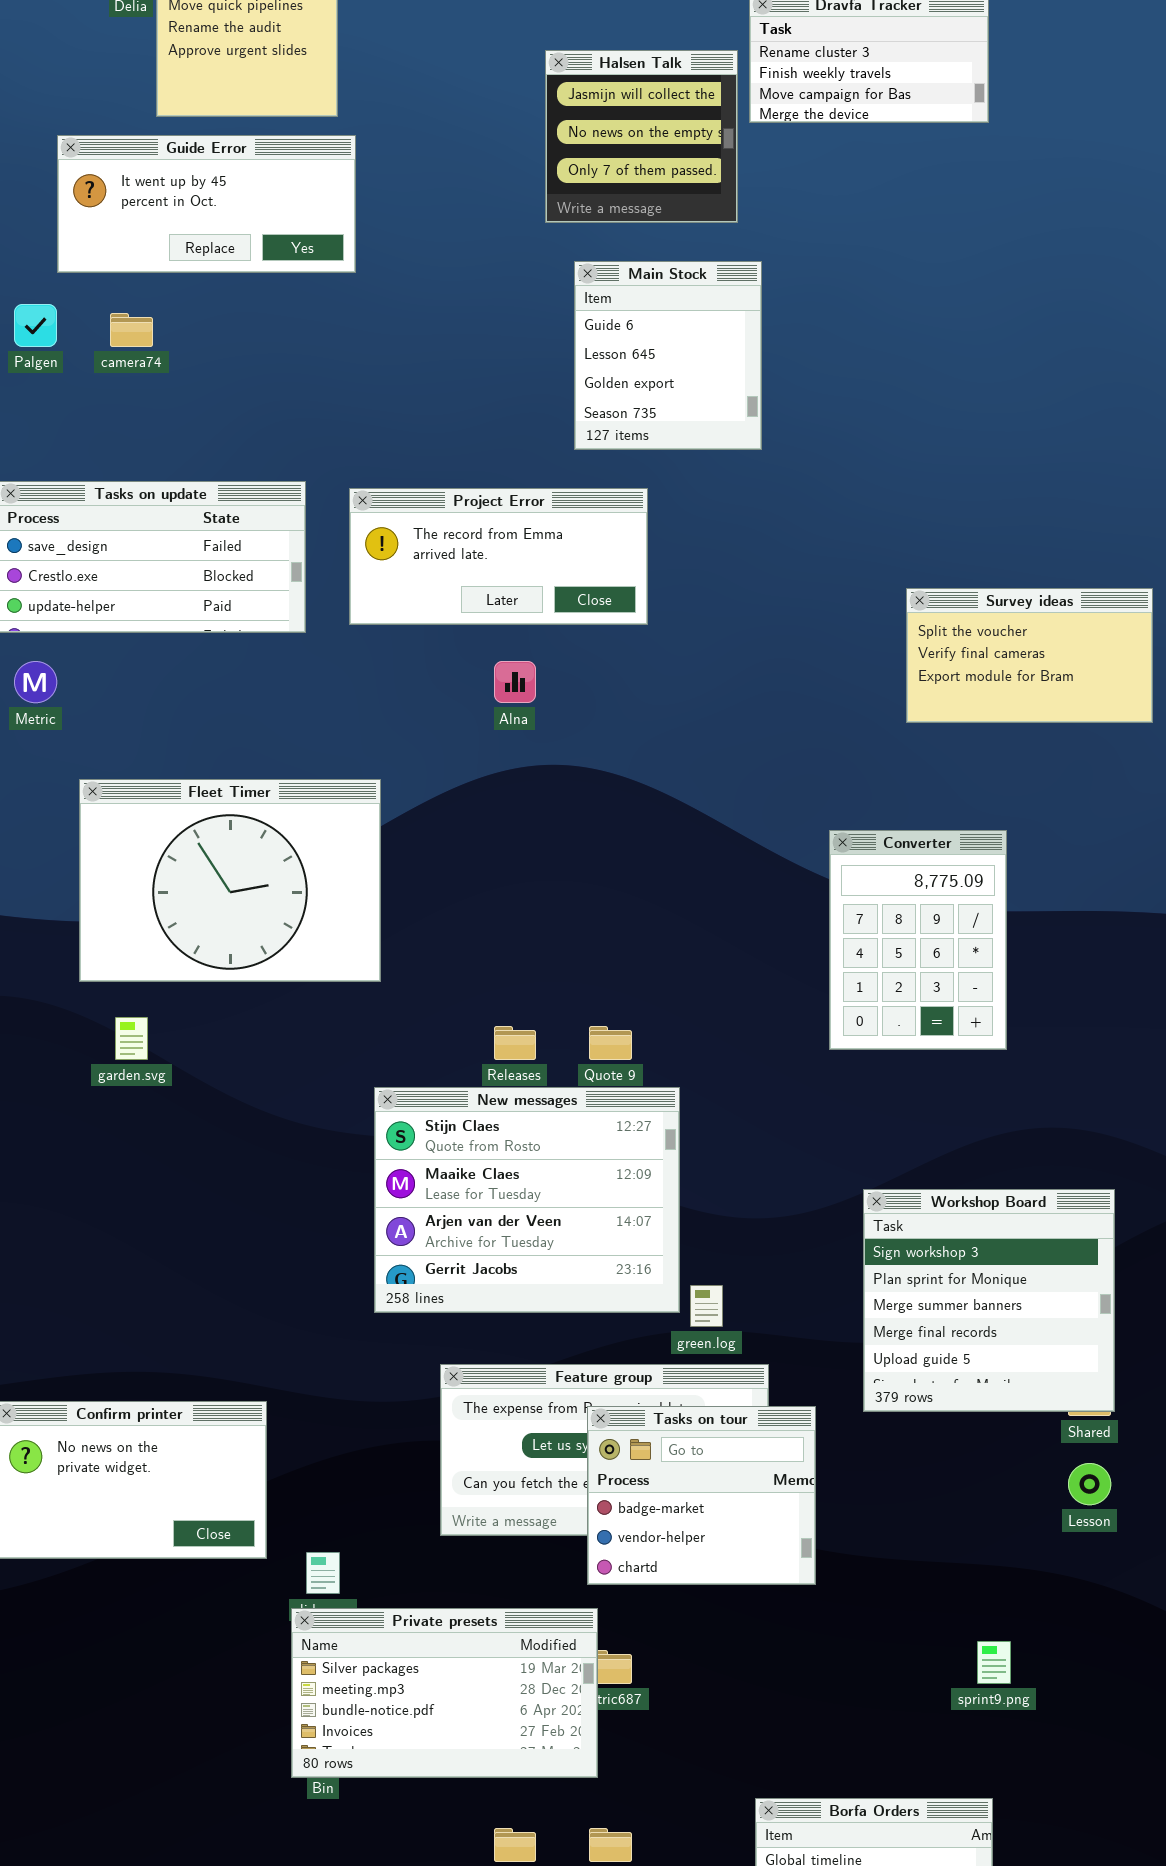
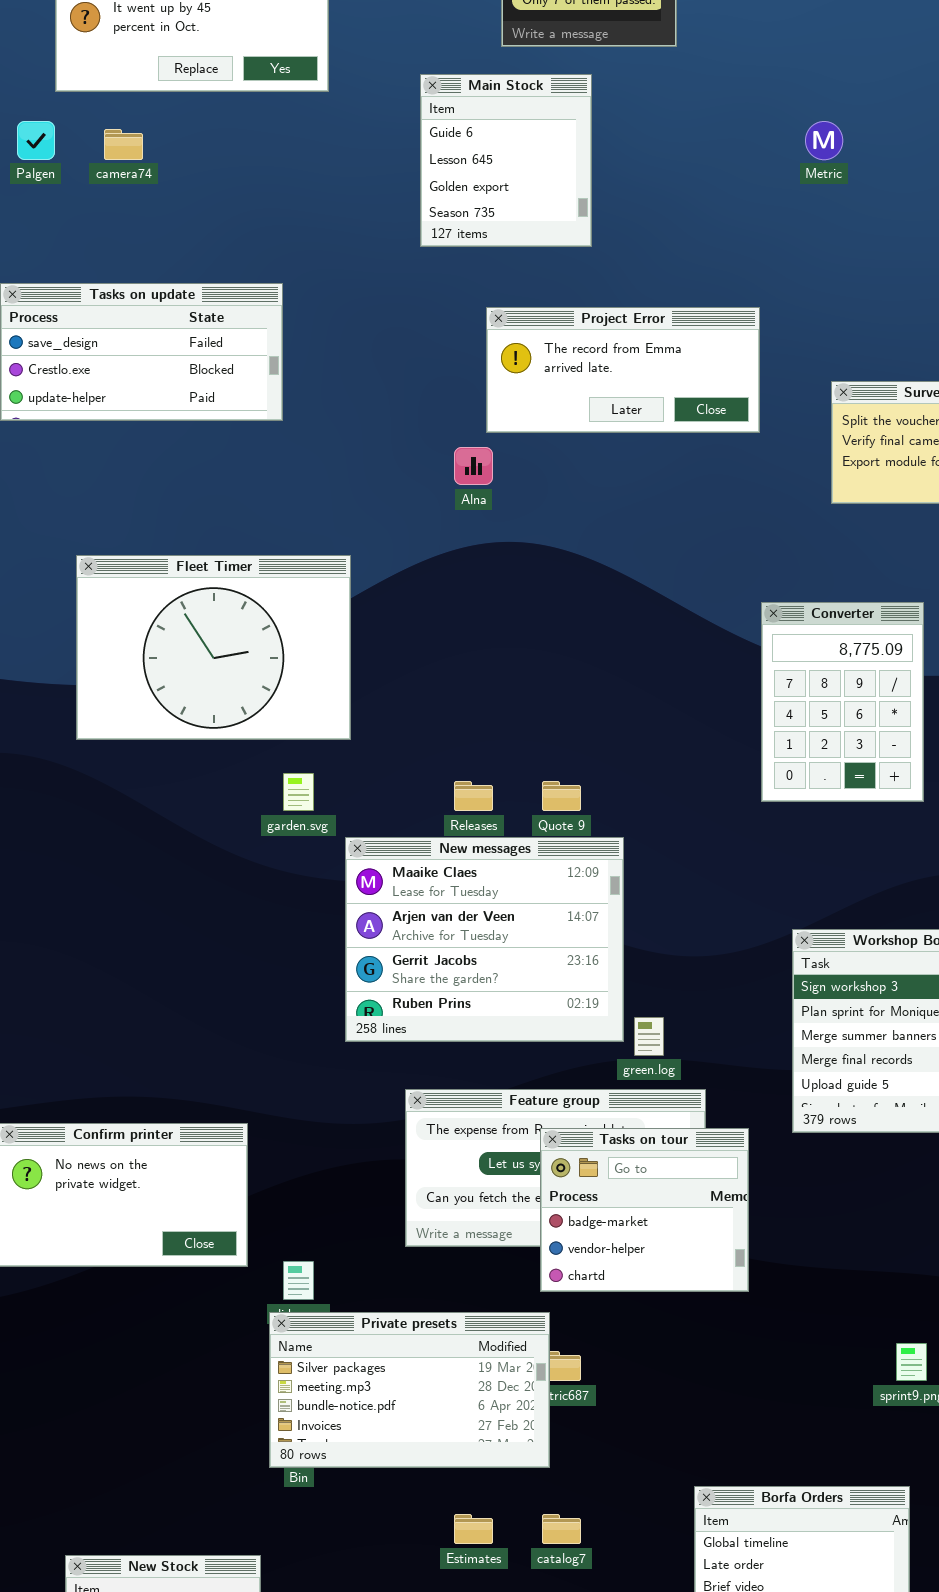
Main Stock: [574,261,762,450] -> [420,74,592,247], moved
Project Error: [349,488,648,625] -> [486,307,760,433], moved
Metric: [14,661,57,703] -> [805,121,843,160], moved
garden.svg: [115,1017,148,1060] -> [283,773,314,811], moved
New messages: [374,1087,680,1313] -> [345,837,624,1042], scrolled down 1 row

